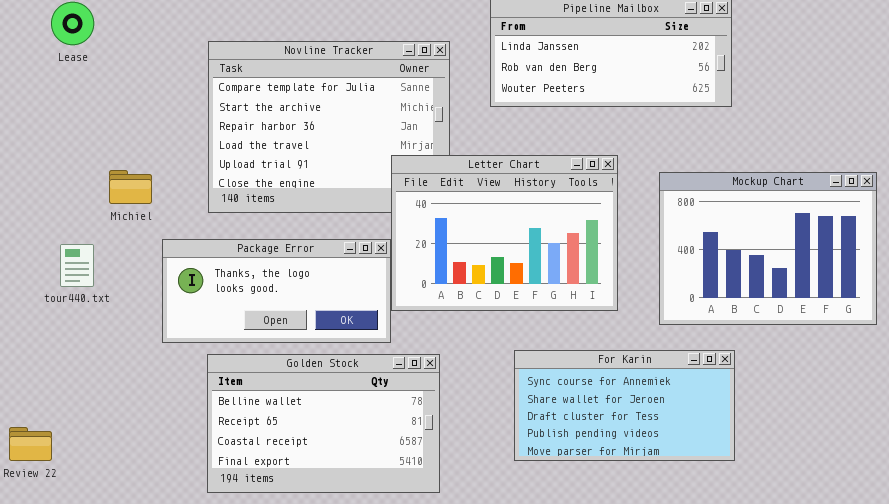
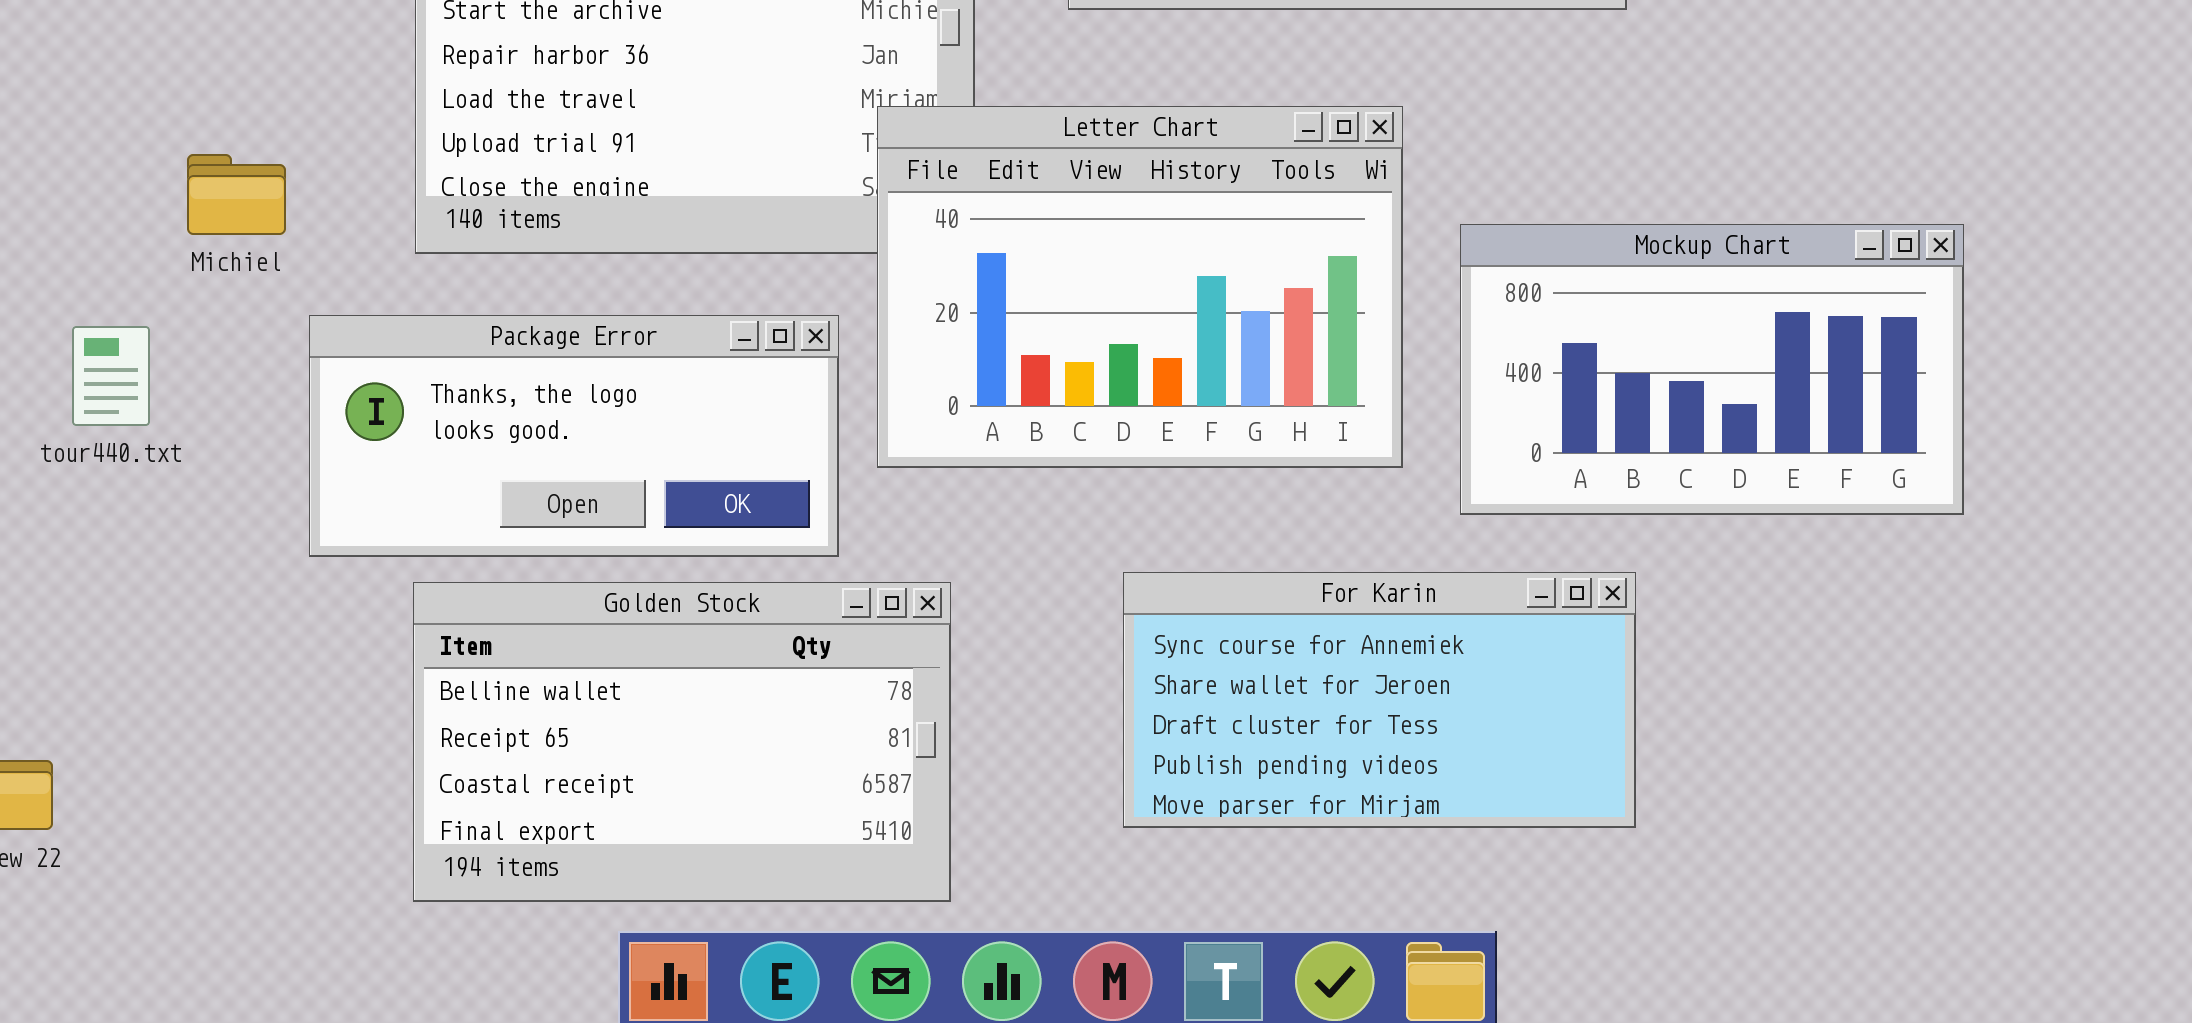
Letter Chart: [391,155,618,311] -> [877,106,1403,468], moved
Mockup Chart: [659,172,877,325] -> [1460,224,1964,515], resized

